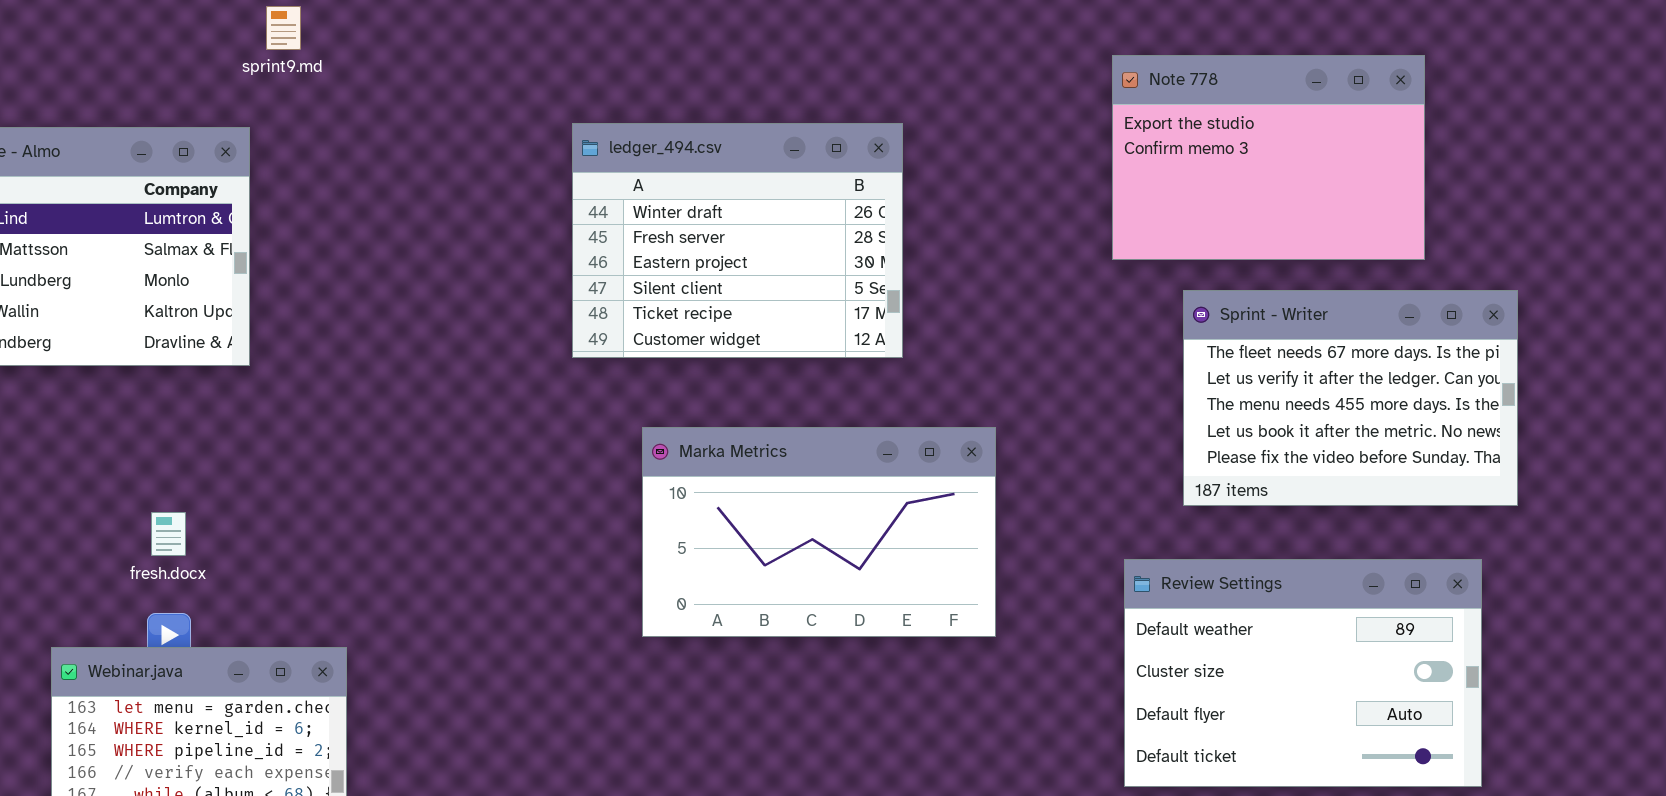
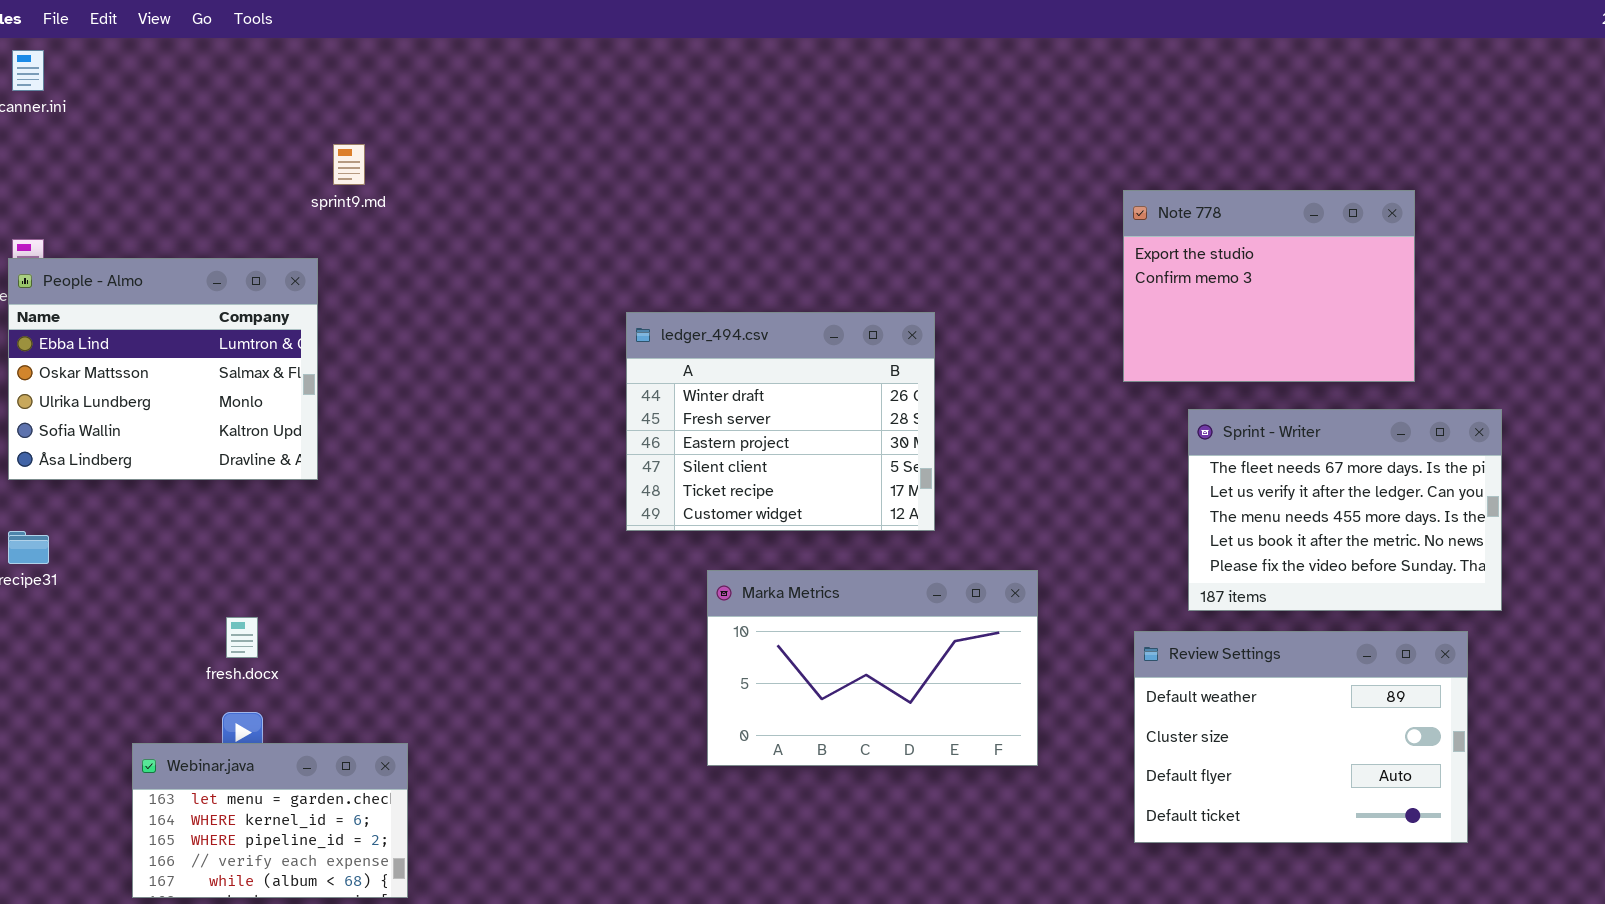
ledger_494.csv: [572,123,903,358] -> [626,312,935,531], moved
Marka Metrics: [642,427,996,637] -> [707,570,1038,766], moved
Review Settings: [1124,559,1482,787] -> [1134,631,1468,843], moved

